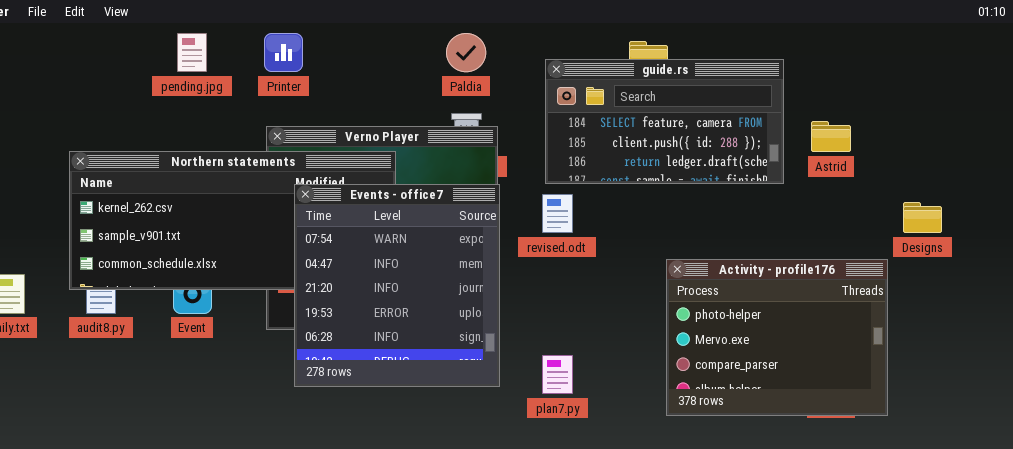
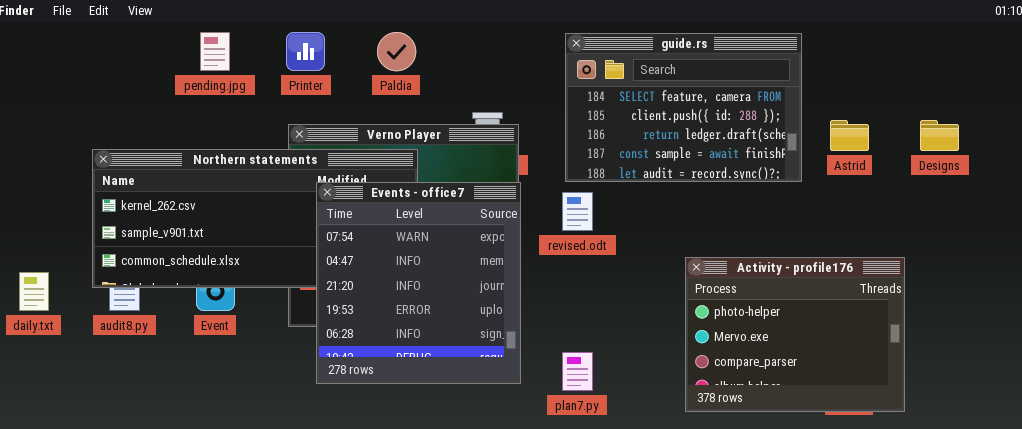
Paldia: [446,33,486,72] -> [377,32,416,71], moved
guide.rs: [545,59,784,184] -> [565,33,802,182], resized
Designs: [903,202,942,233] -> [920,120,959,151], moved

